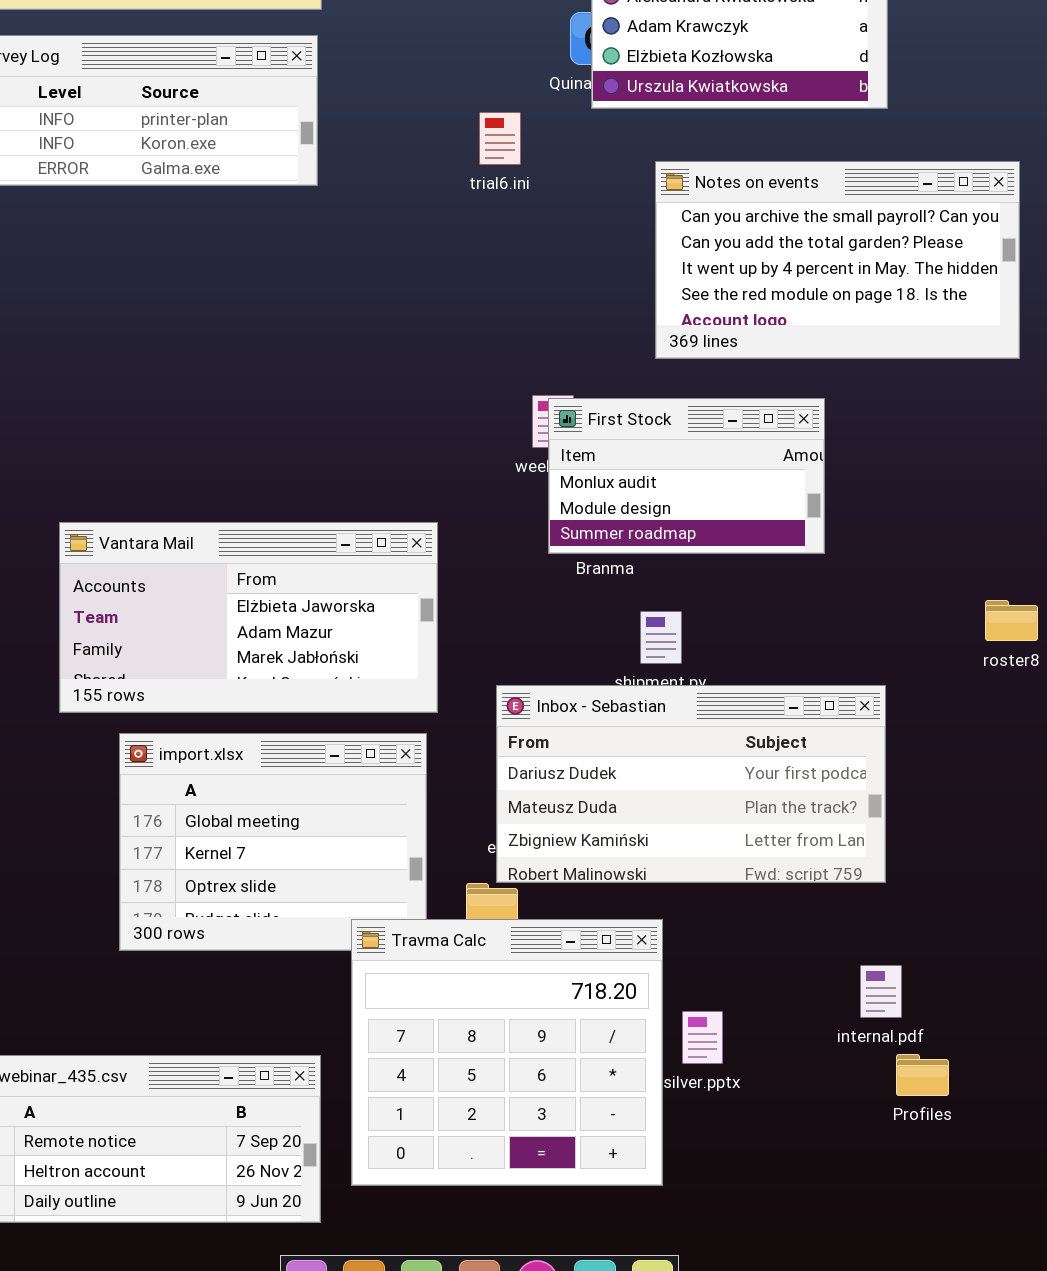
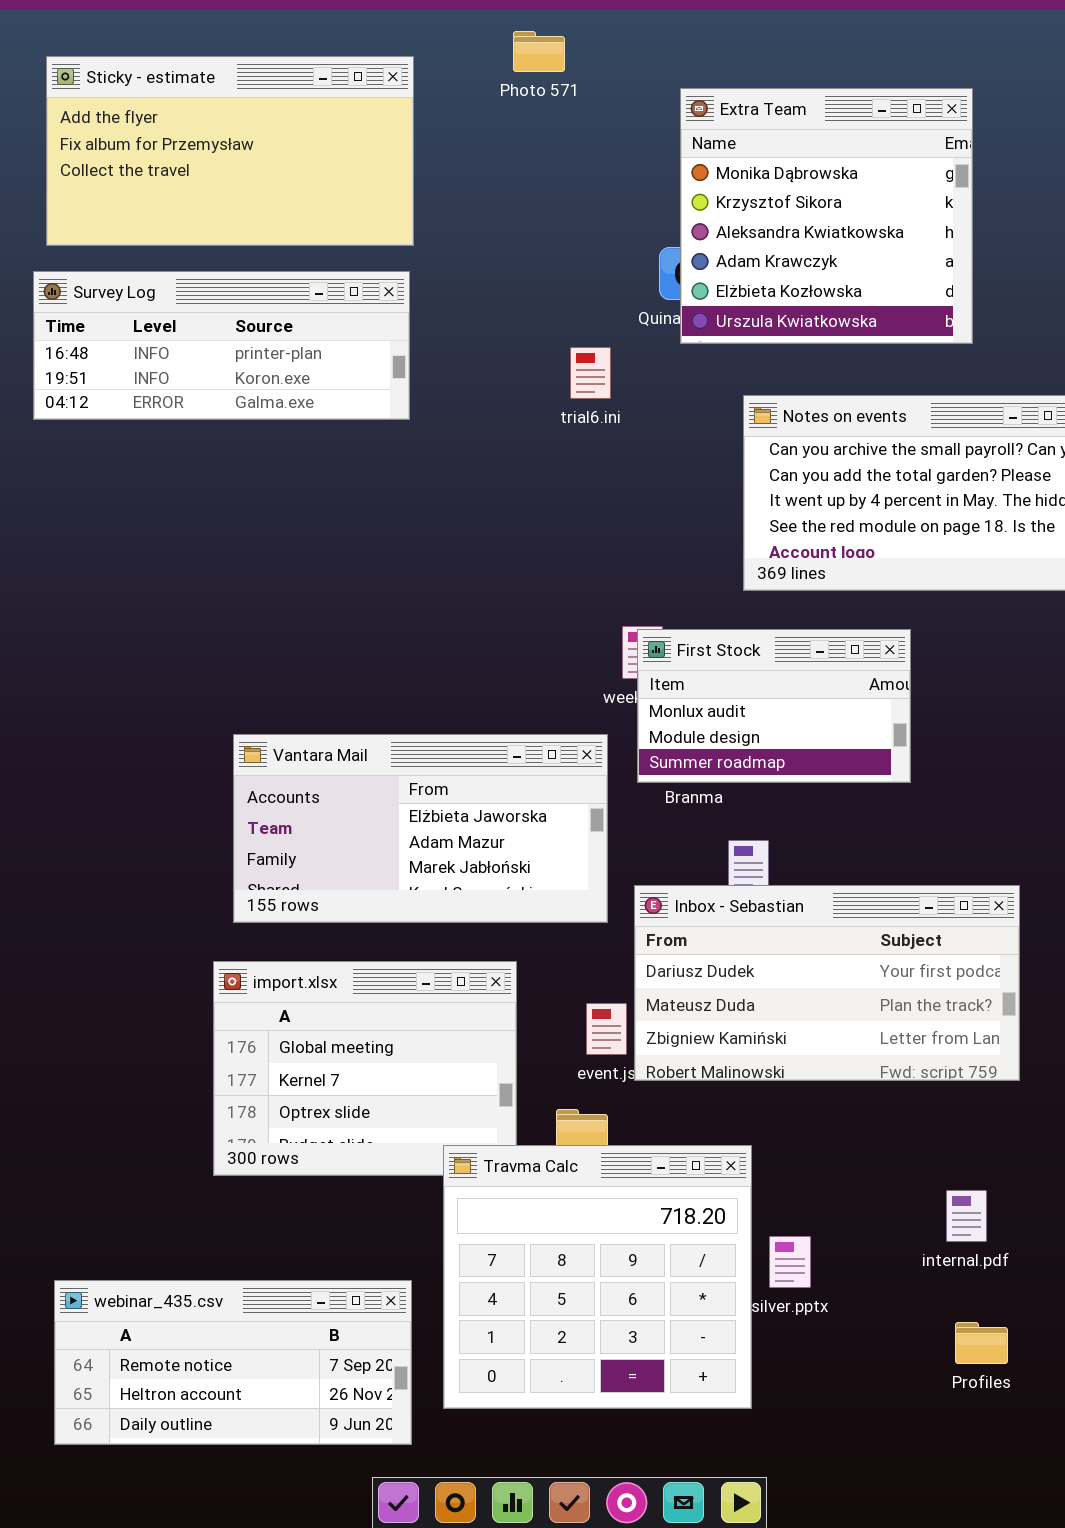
Vantara Mail: [59,522,438,713] -> [233,734,608,923], moved
Inbox - Sebastian: [496,685,886,883] -> [634,885,1020,1081], moved
Profiles: [896,1054,949,1096] -> [955,1322,1008,1364], moved

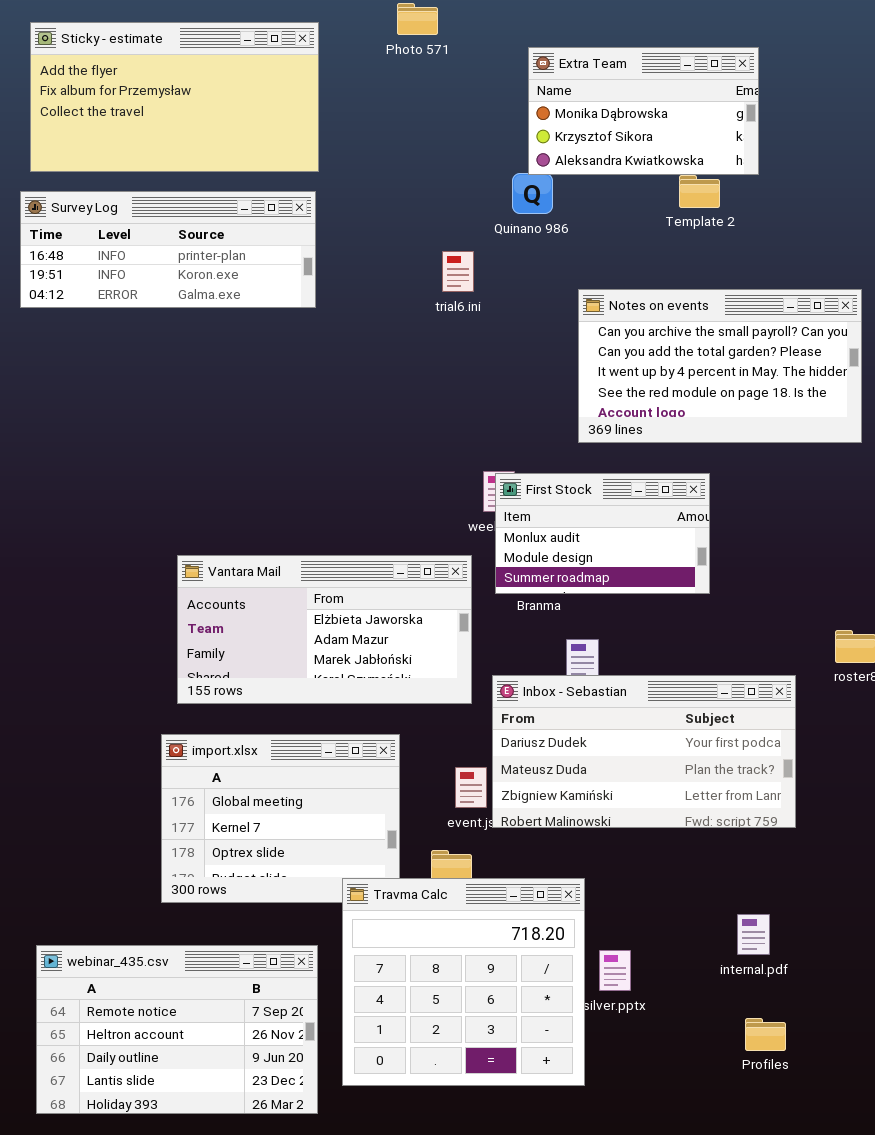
Extra Team: [680,88,973,344] -> [528,47,759,175], resized
webinar_435.csv: [54,1280,412,1445] -> [36,945,318,1114], resized

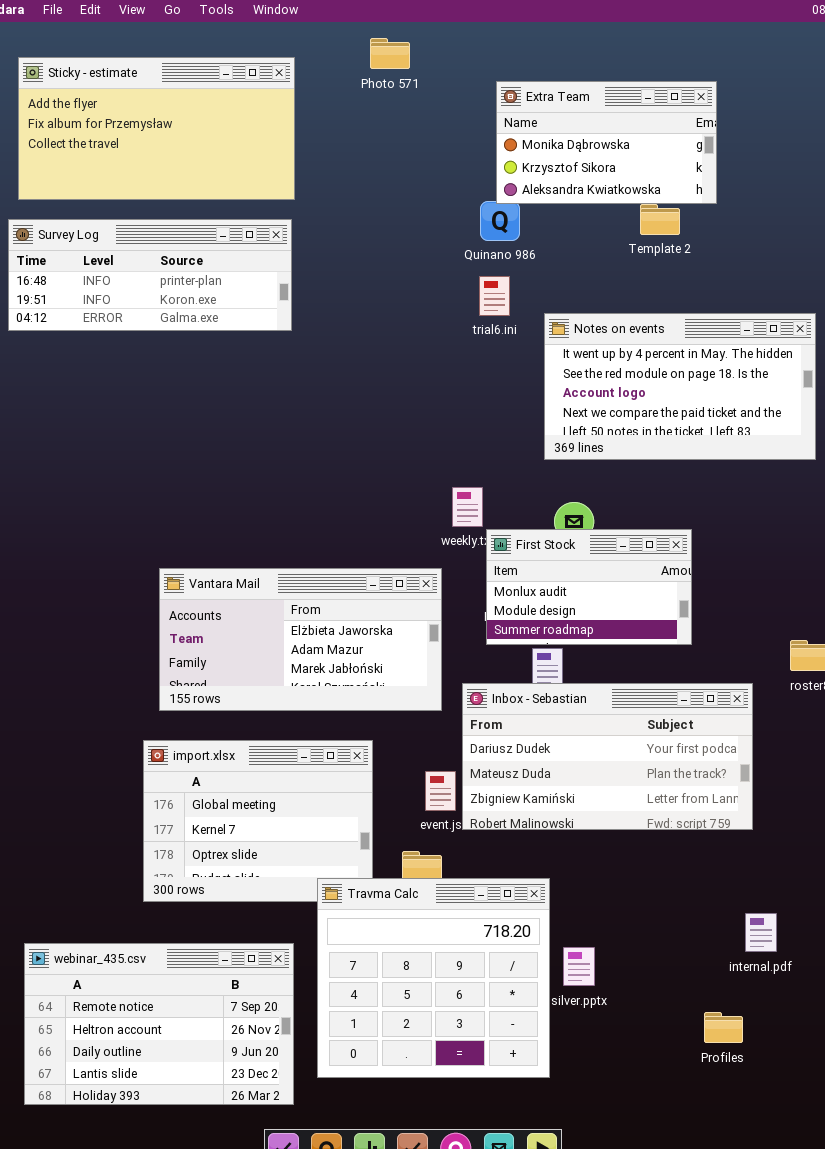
trial6.ini: [442,251,474,292] -> [479,276,510,316], moved
Notes on events: [578,289,862,443] -> [544,313,816,460], scrolled down 2 rows
First Stock: [495,473,710,594] -> [486,529,692,645], moved
internal.pdf: [737,914,770,955] -> [745,913,777,952], moved

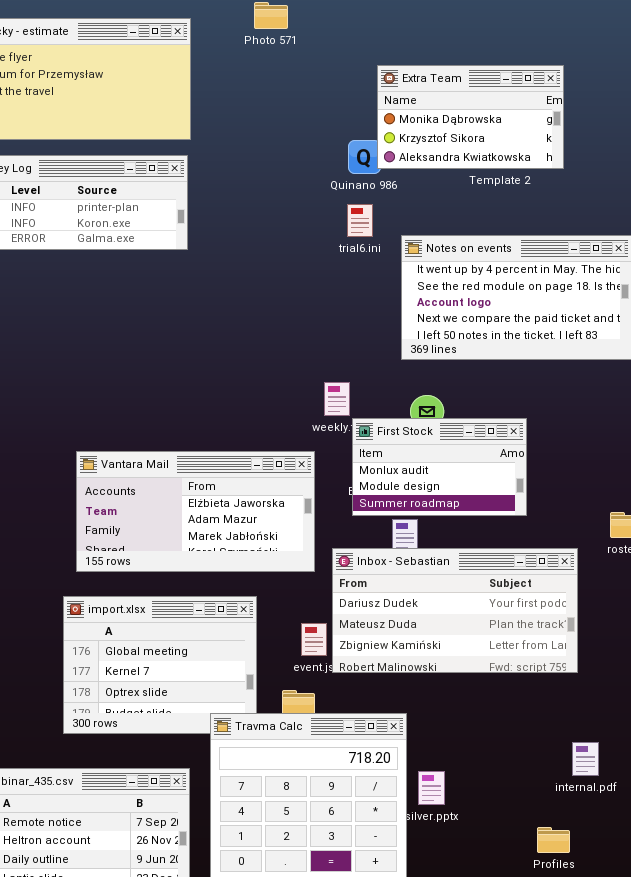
Extra Team: [496,81,717,204] -> [377,65,564,169], moved

